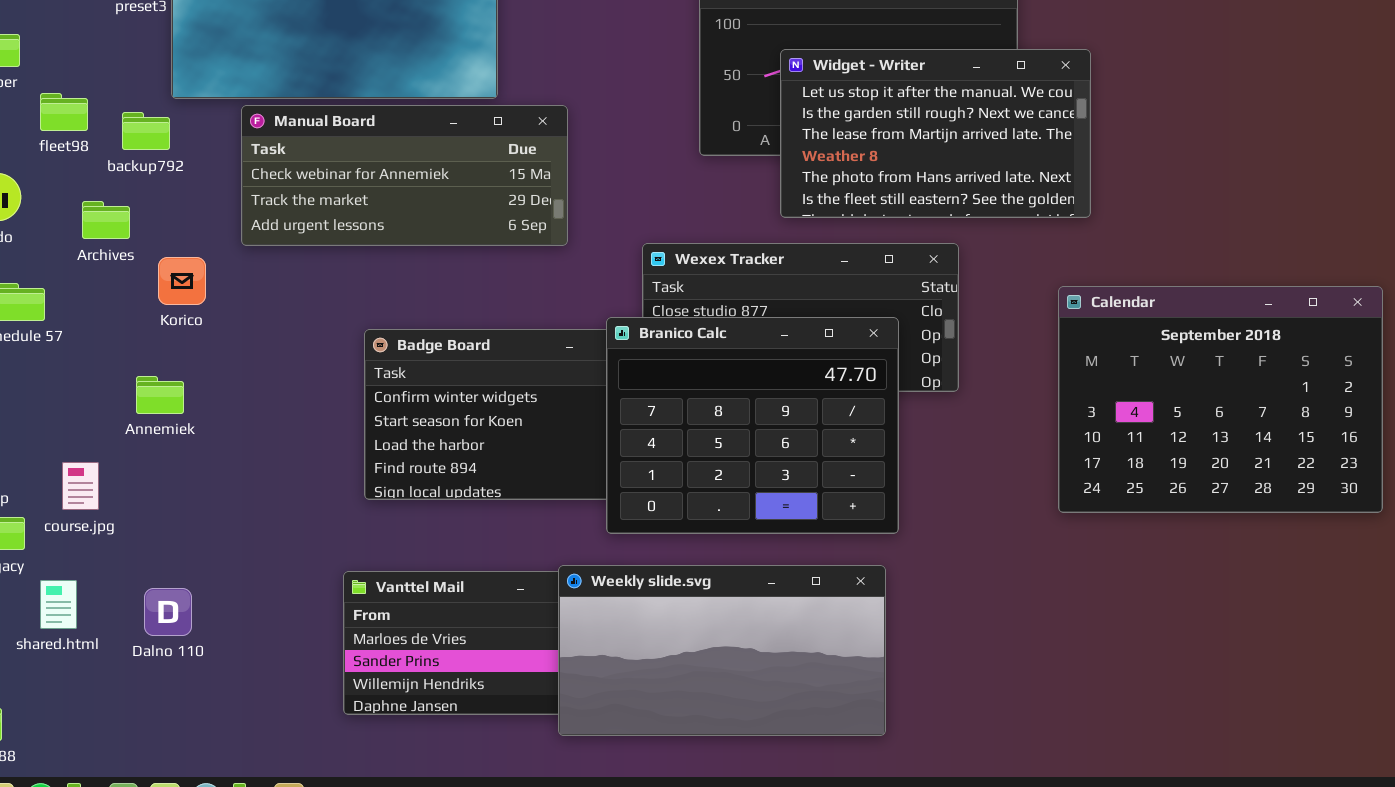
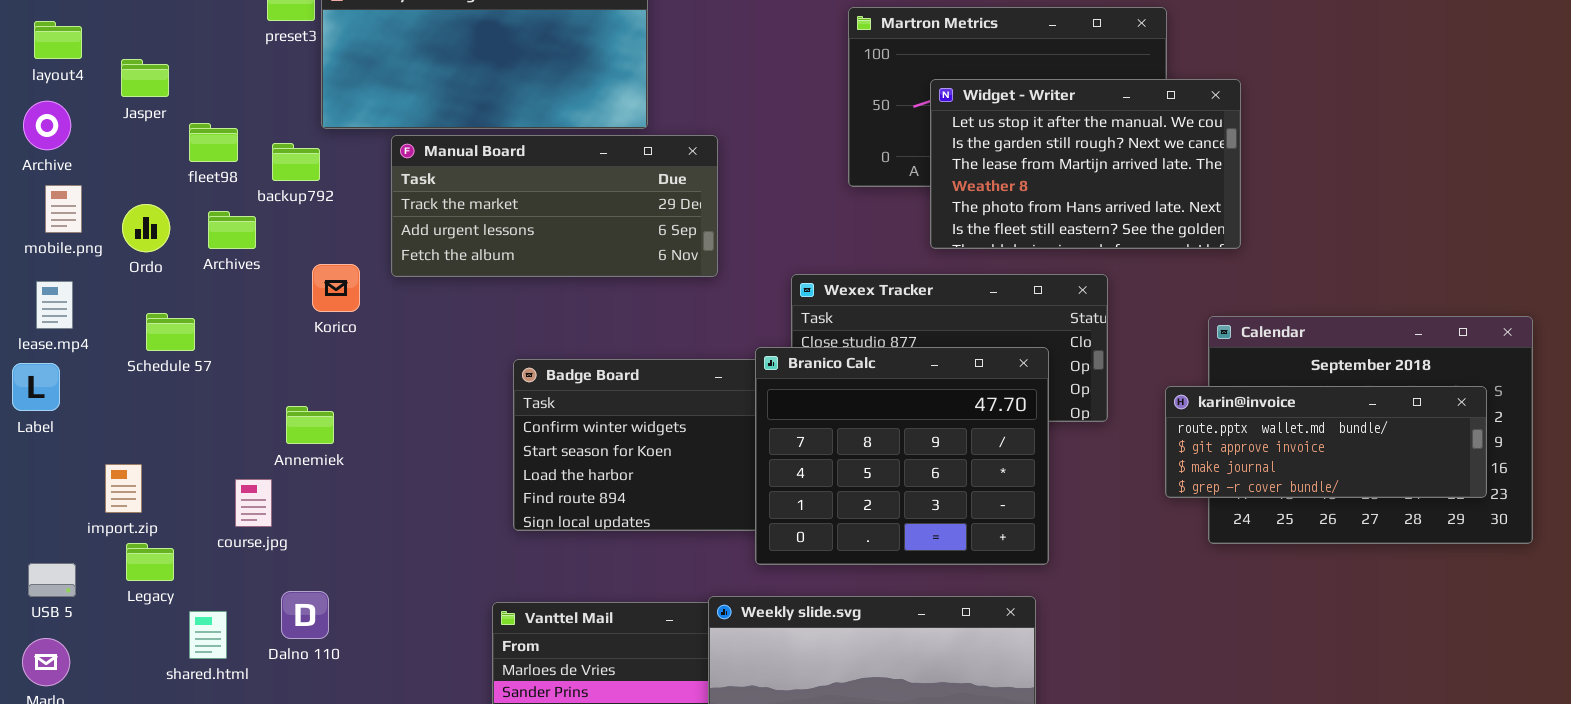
Manual Board: [241,105,568,246] -> [391,135,718,277], scrolled down 1 row
Archives: [82,201,130,239] -> [208,211,256,249], moved
Korico: [158,257,206,305] -> [312,264,360,312], moved
karin@invoice: none -> [1165,386,1487,498], opened
course.jpg: [62,462,99,510] -> [235,479,272,527], moved
Dalno 110: [144,588,192,636] -> [281,591,329,639], moved

